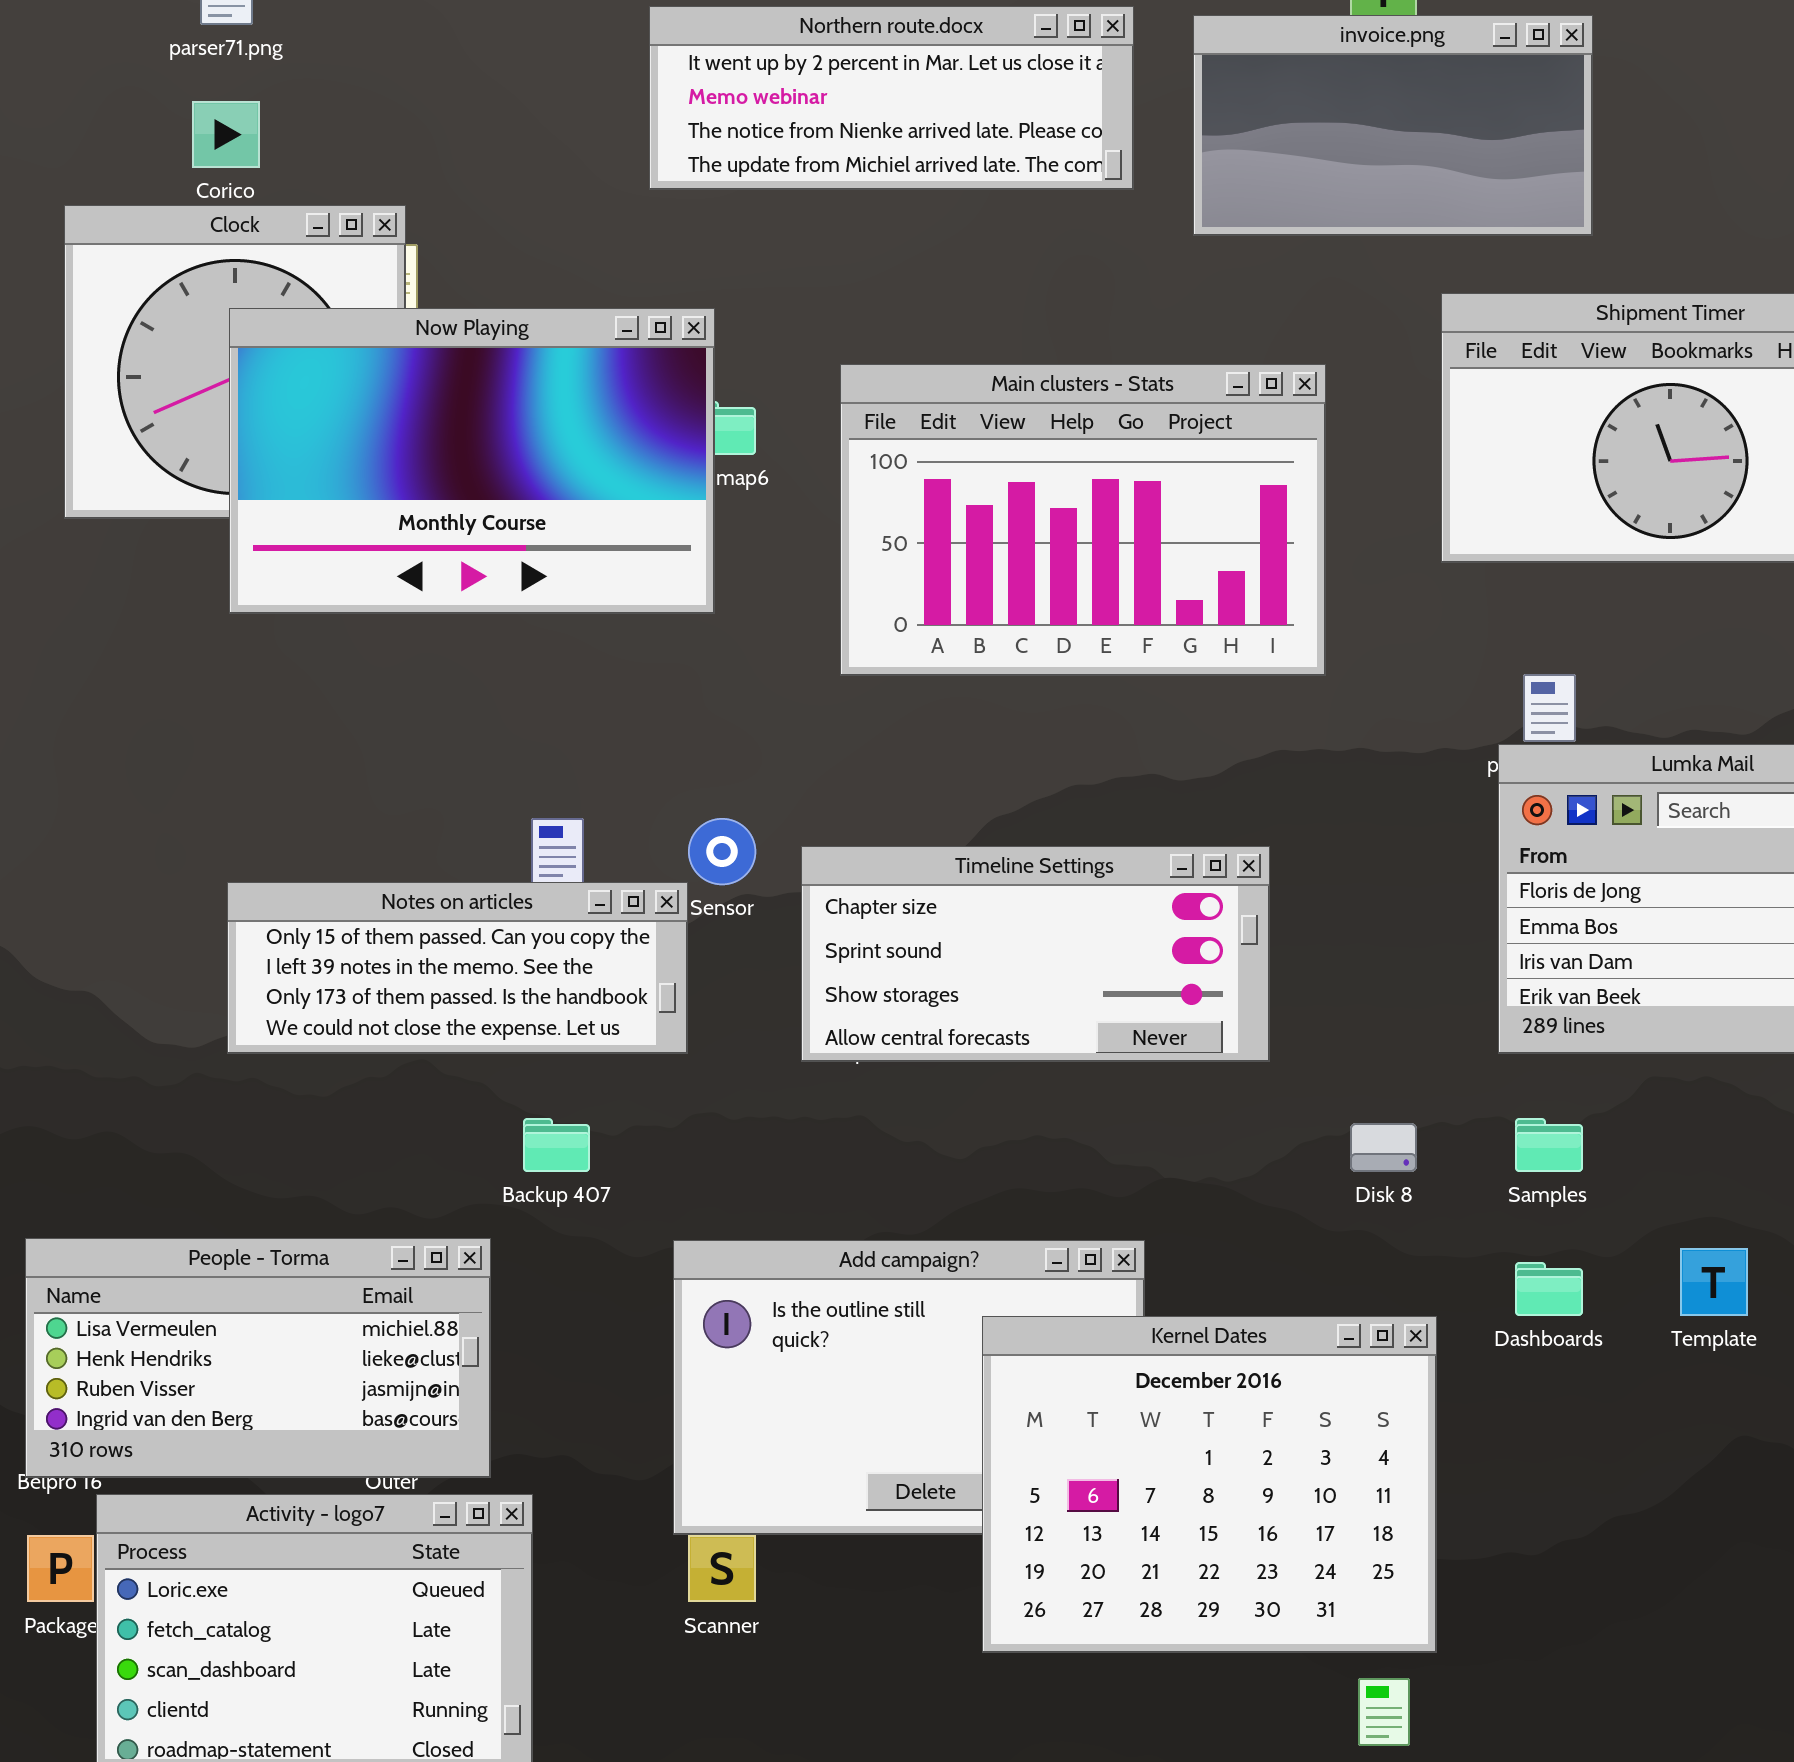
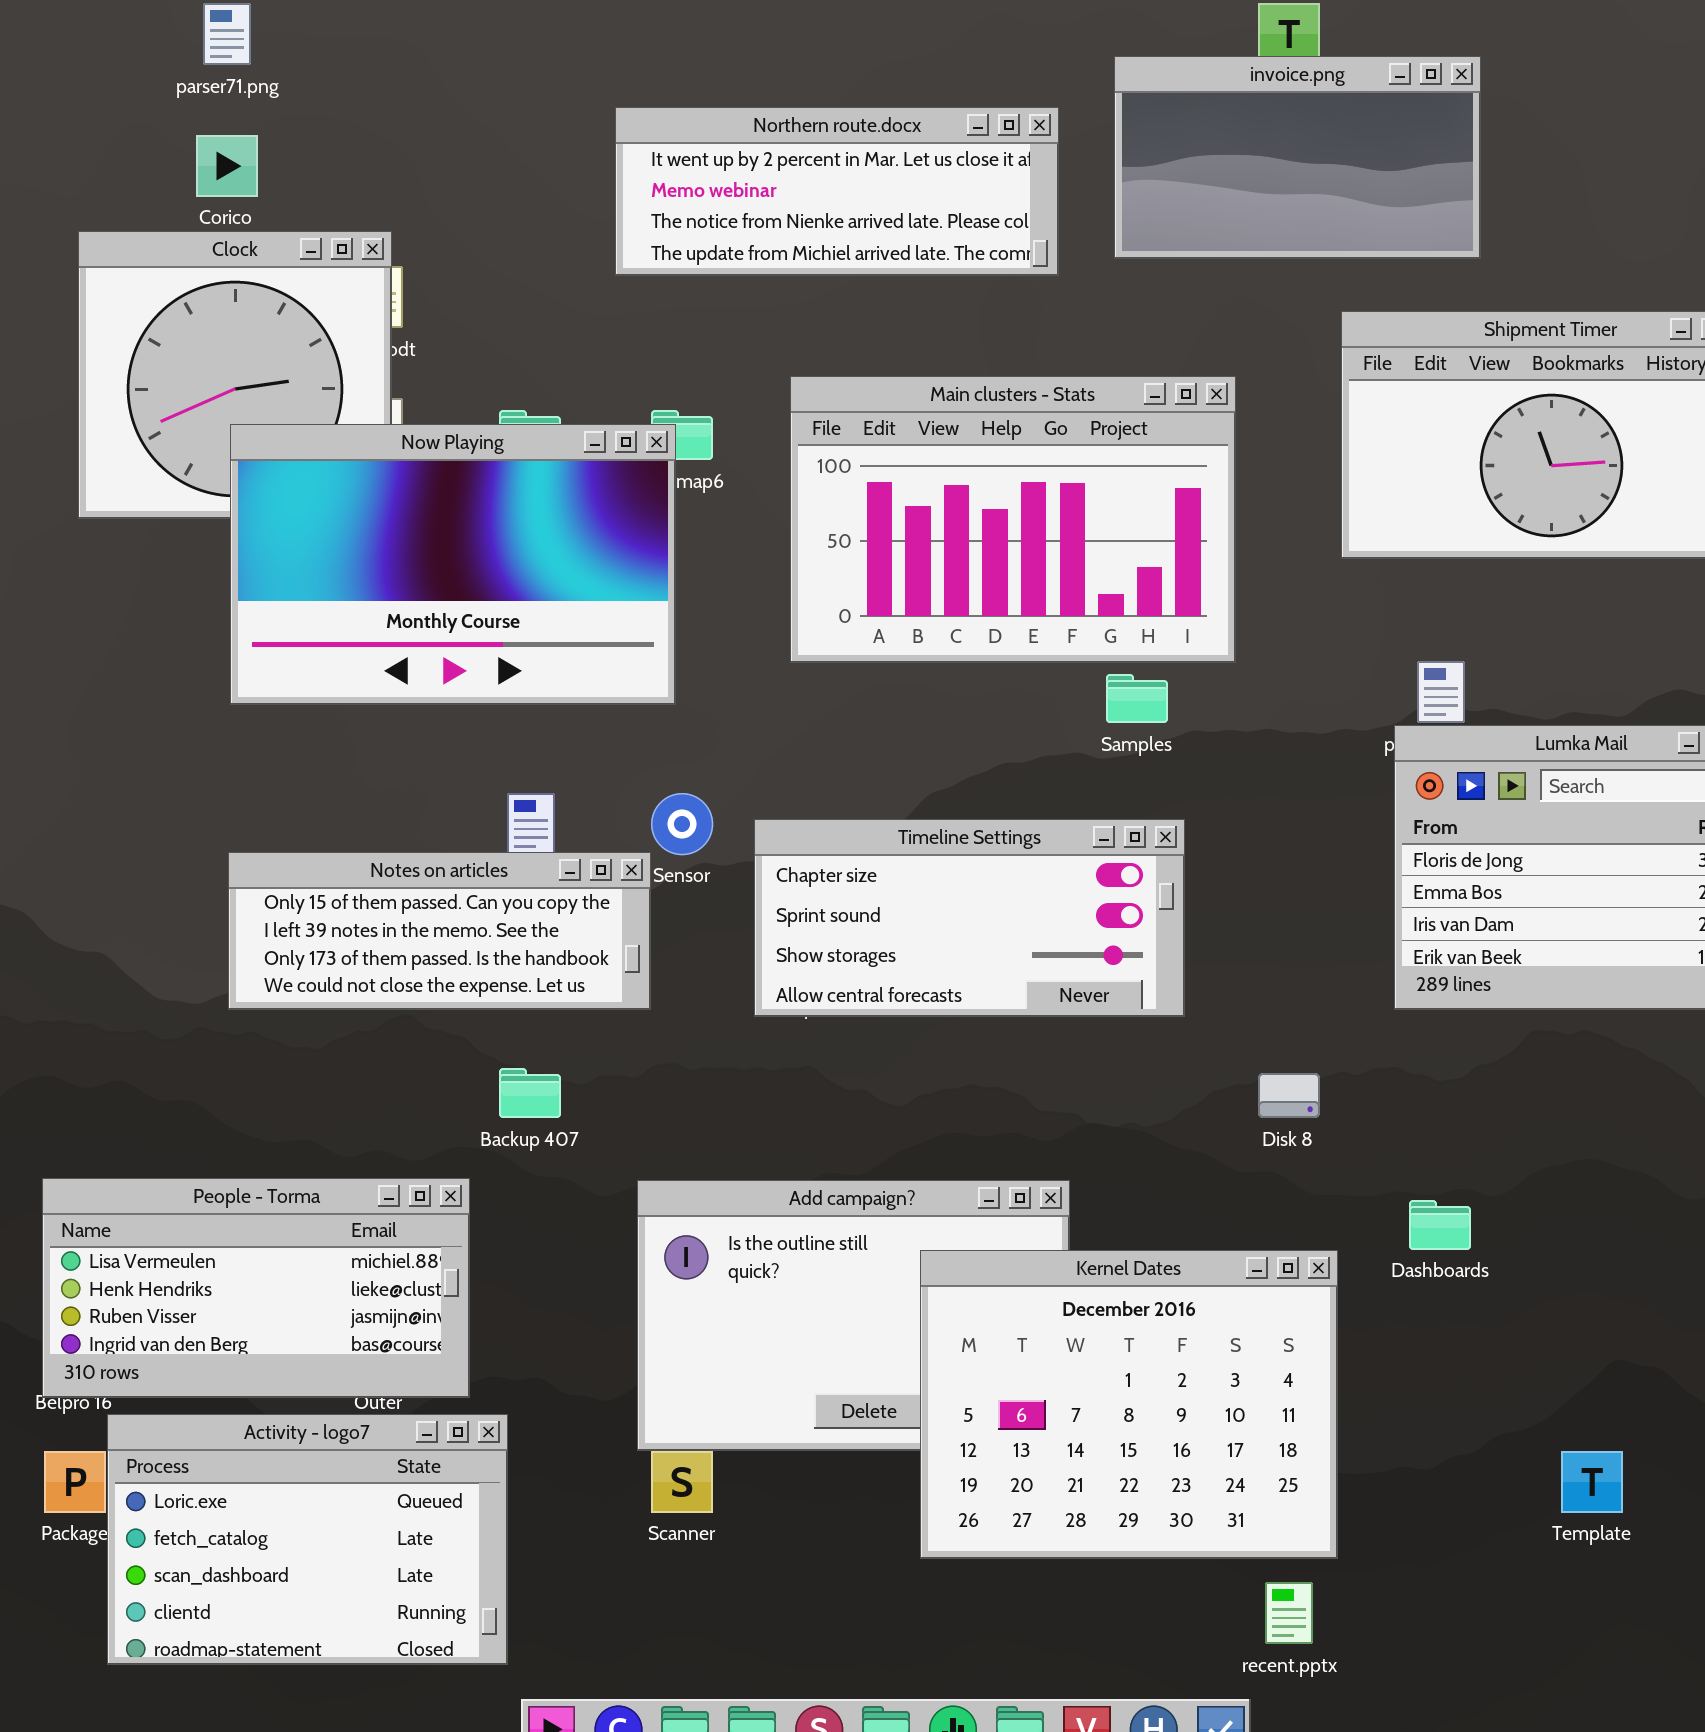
Northern route.docx: [649,6,1134,190] -> [615,107,1059,276], moved
Now Playing: [229,308,715,614] -> [230,424,676,705], moved
Samples: [1515,1118,1583,1172] -> [1106,674,1168,723], moved
Template: [1680,1248,1748,1316] -> [1561,1451,1623,1513], moved

